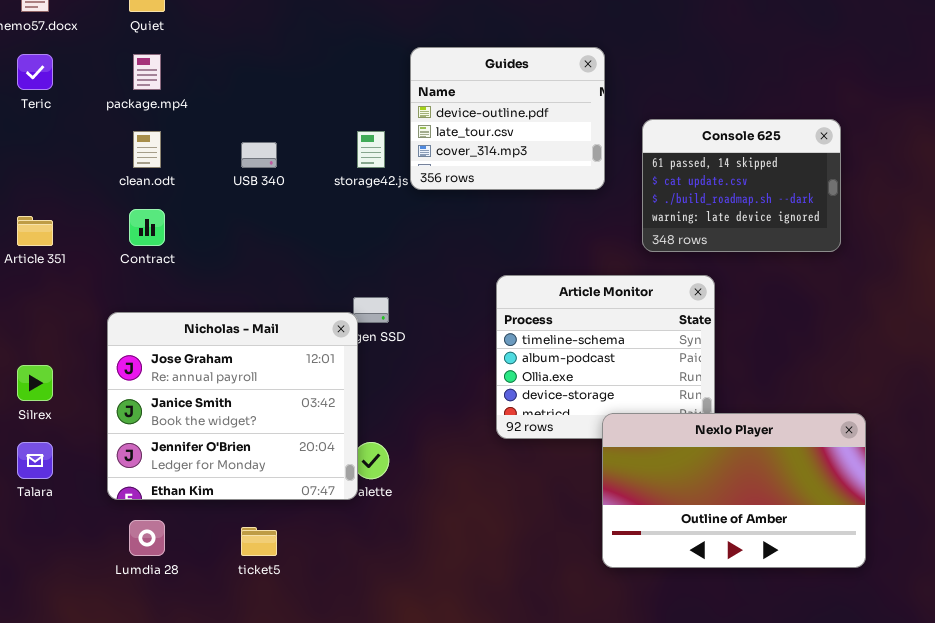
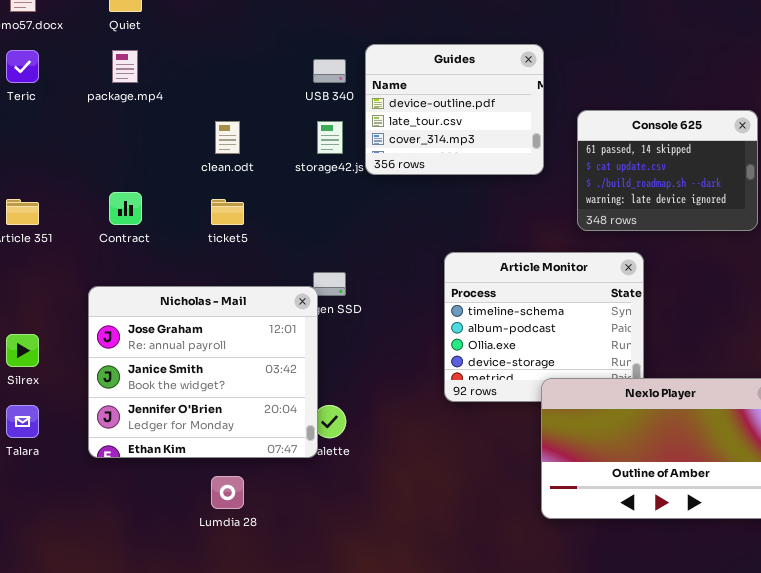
clean.odt: [133,131,161,168] -> [215,121,240,154], moved
USB 340: [241,142,277,168] -> [313,59,346,83], moved
Lumdia 28: [129,520,165,556] -> [211,476,244,509], moved
ticket5: [241,527,277,556] -> [211,199,244,225], moved

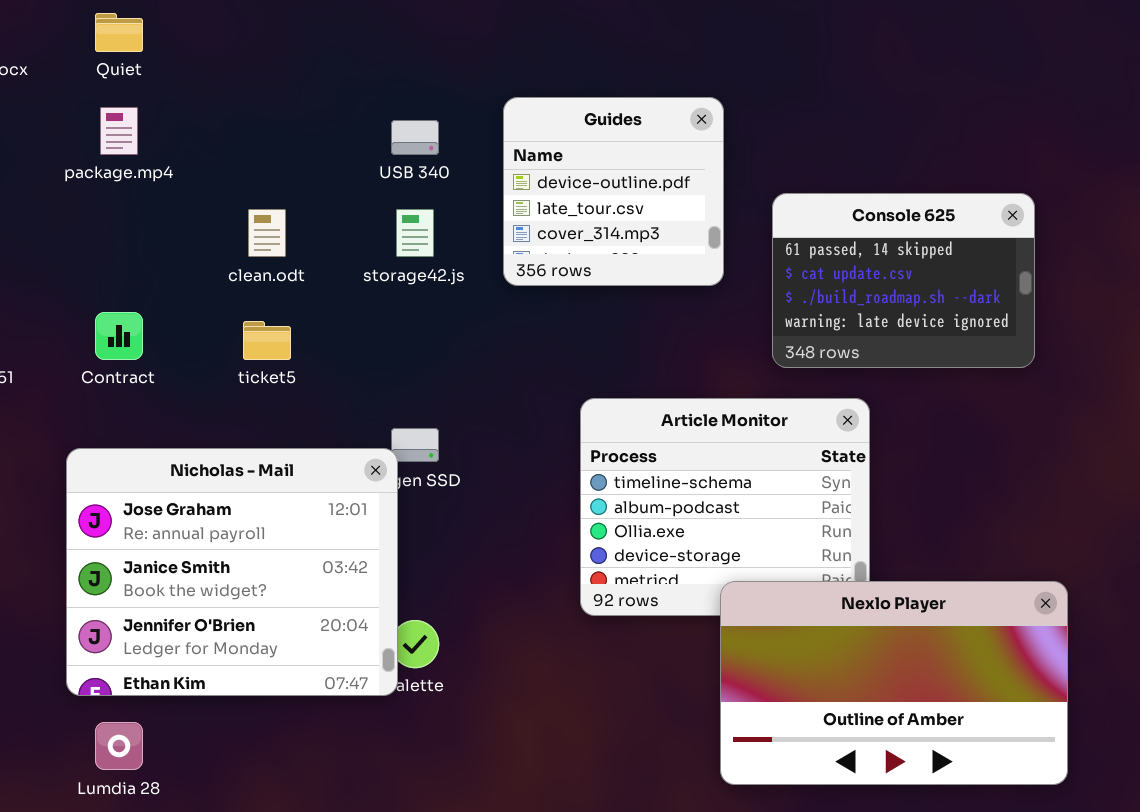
Guides: [365,44,544,175] -> [503,97,724,286], resized
Lumdia 28: [211,476,244,509] -> [95,722,143,770], moved

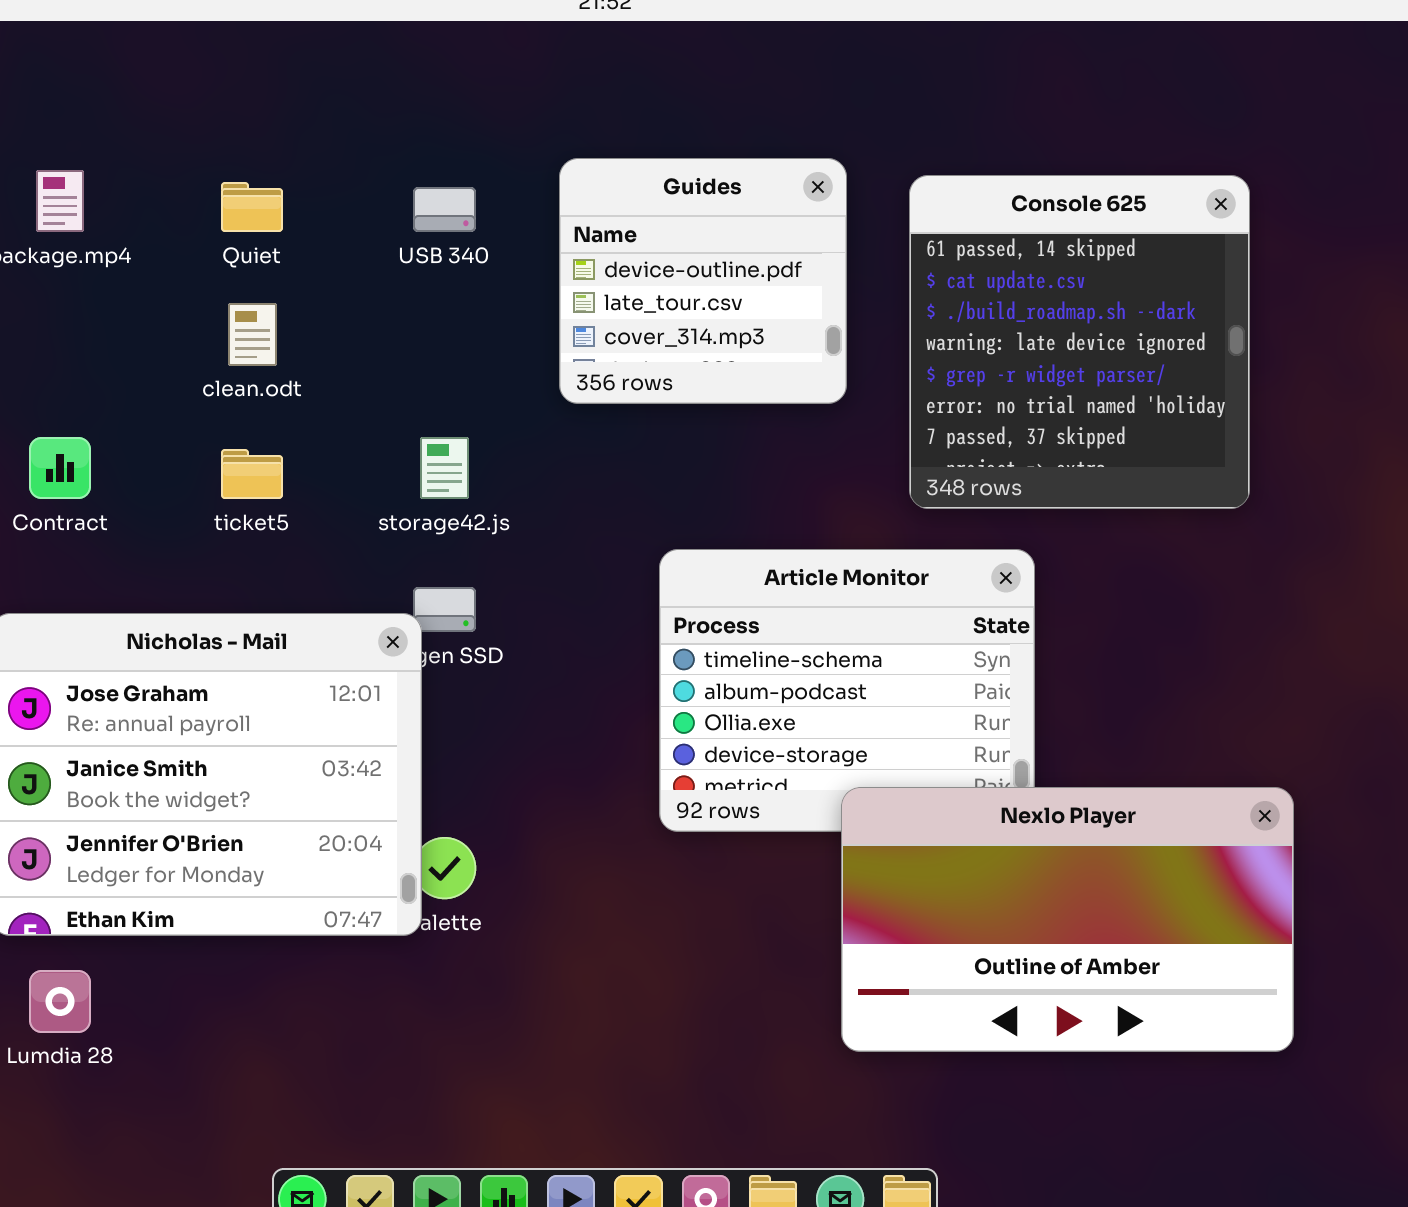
Quiet: [95,13,143,52] -> [221,182,283,232], moved
Console 625: [772,193,1035,368] -> [909,175,1250,509], resized
storage42.js: [396,209,434,257] -> [420,437,469,499], moved

